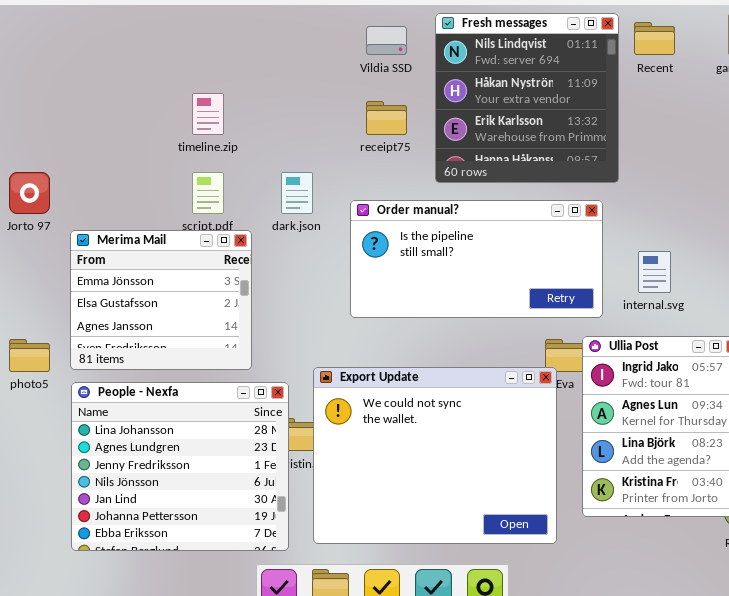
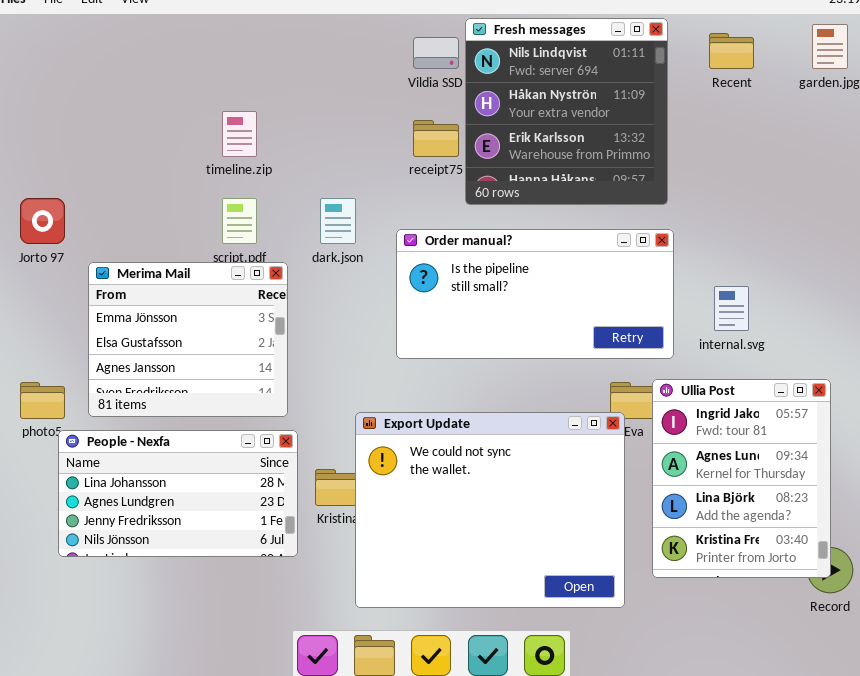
Fresh messages: [435,13,619,183] -> [465,18,668,205], moved
People - Nexfa: [71,382,289,551] -> [58,430,298,557], moved, resized

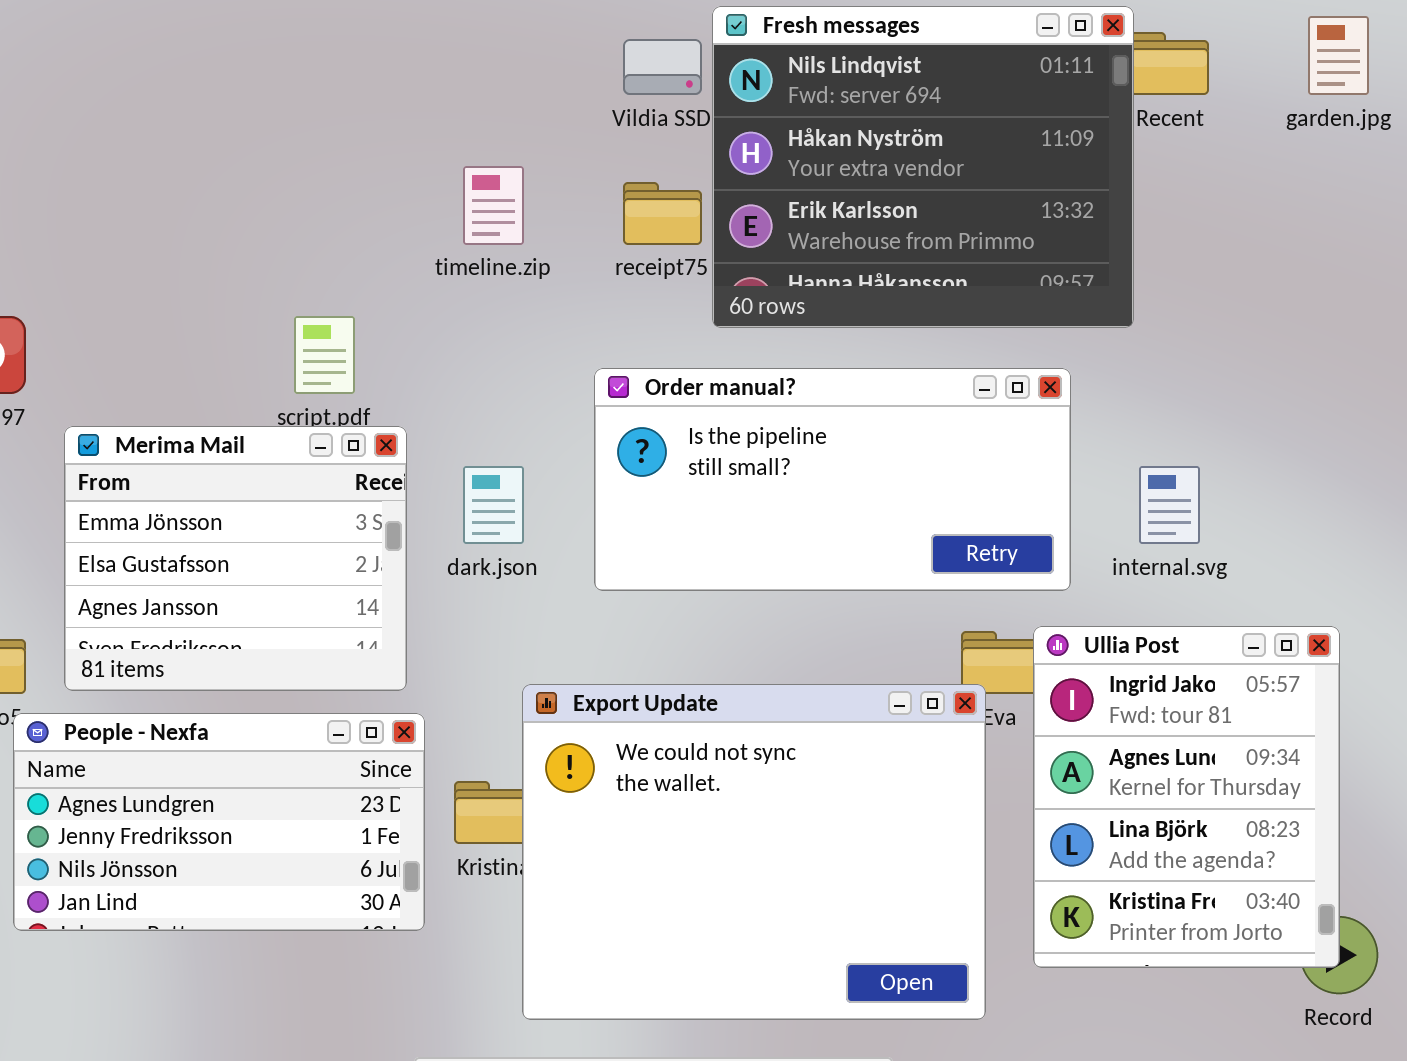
Fresh messages: [465,18,668,205] -> [712,6,1134,328], resized
timeline.zip: [222,111,257,157] -> [463,166,524,245], moved
dark.json: [320,198,356,244] -> [463,466,524,544], moved
People - Nexfa: [58,430,298,557] -> [13,713,425,931], scrolled down 1 row

